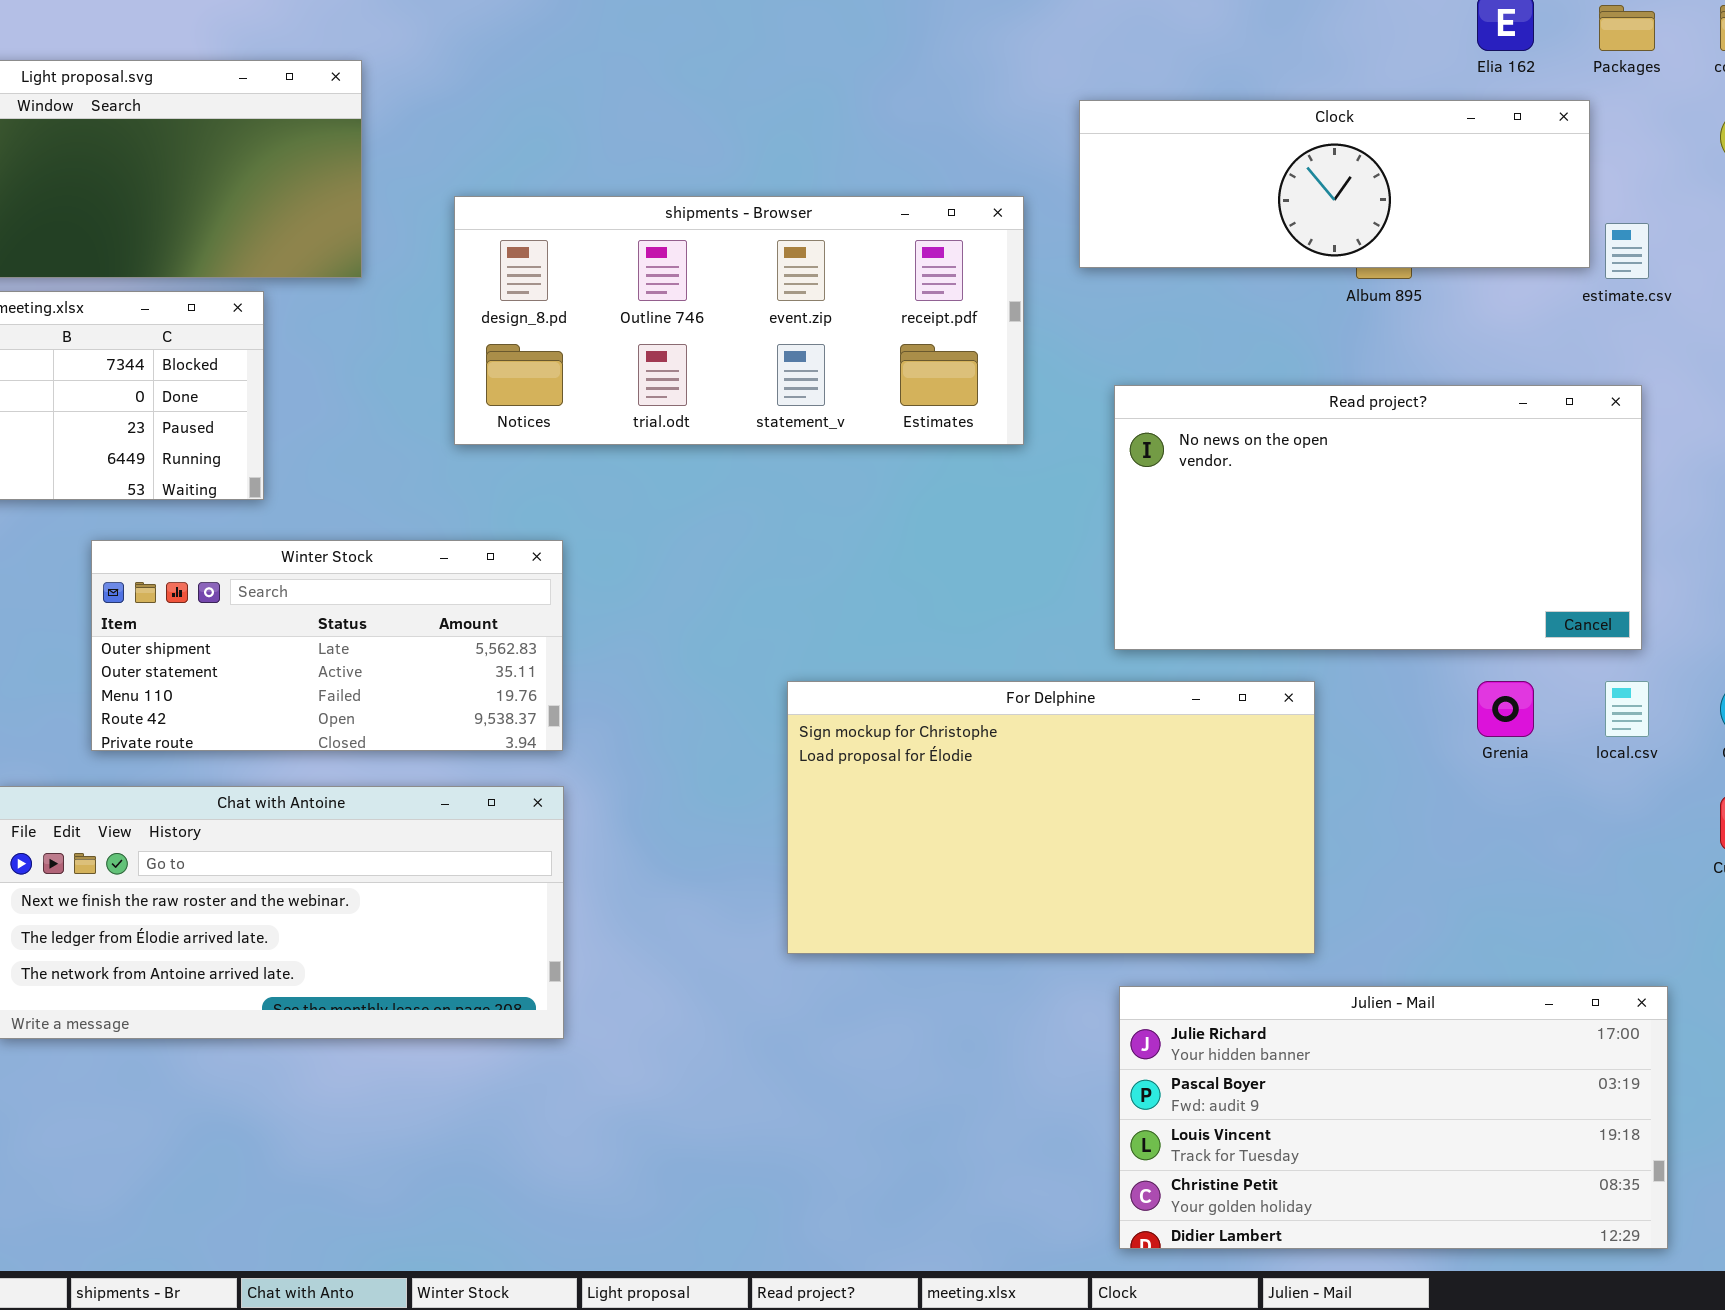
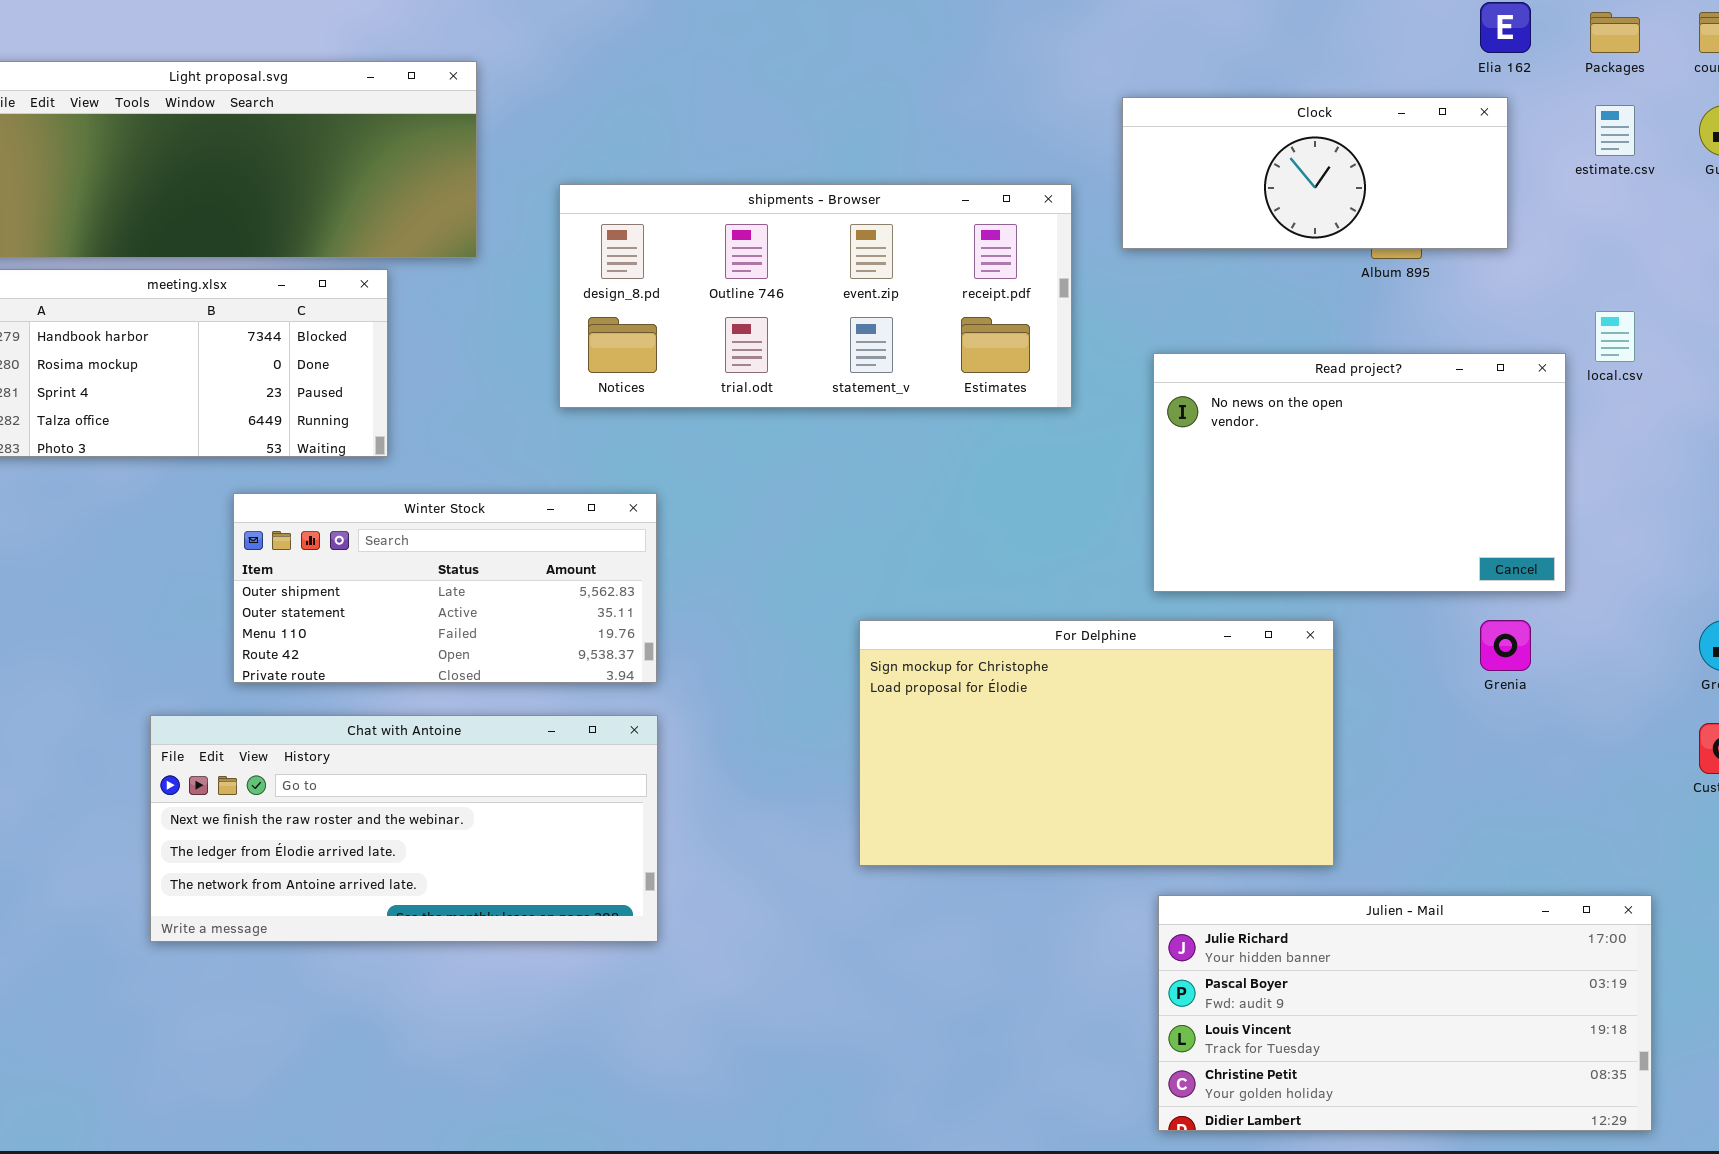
Clock: [1079,100,1590,268] -> [1122,97,1508,249], resized
estimate.csv: [1605,223,1649,279] -> [1595,105,1635,156], moved
Read project?: [1114,385,1642,650] -> [1153,353,1566,592], resized
local.csv: [1605,681,1649,737] -> [1595,311,1635,362], moved

